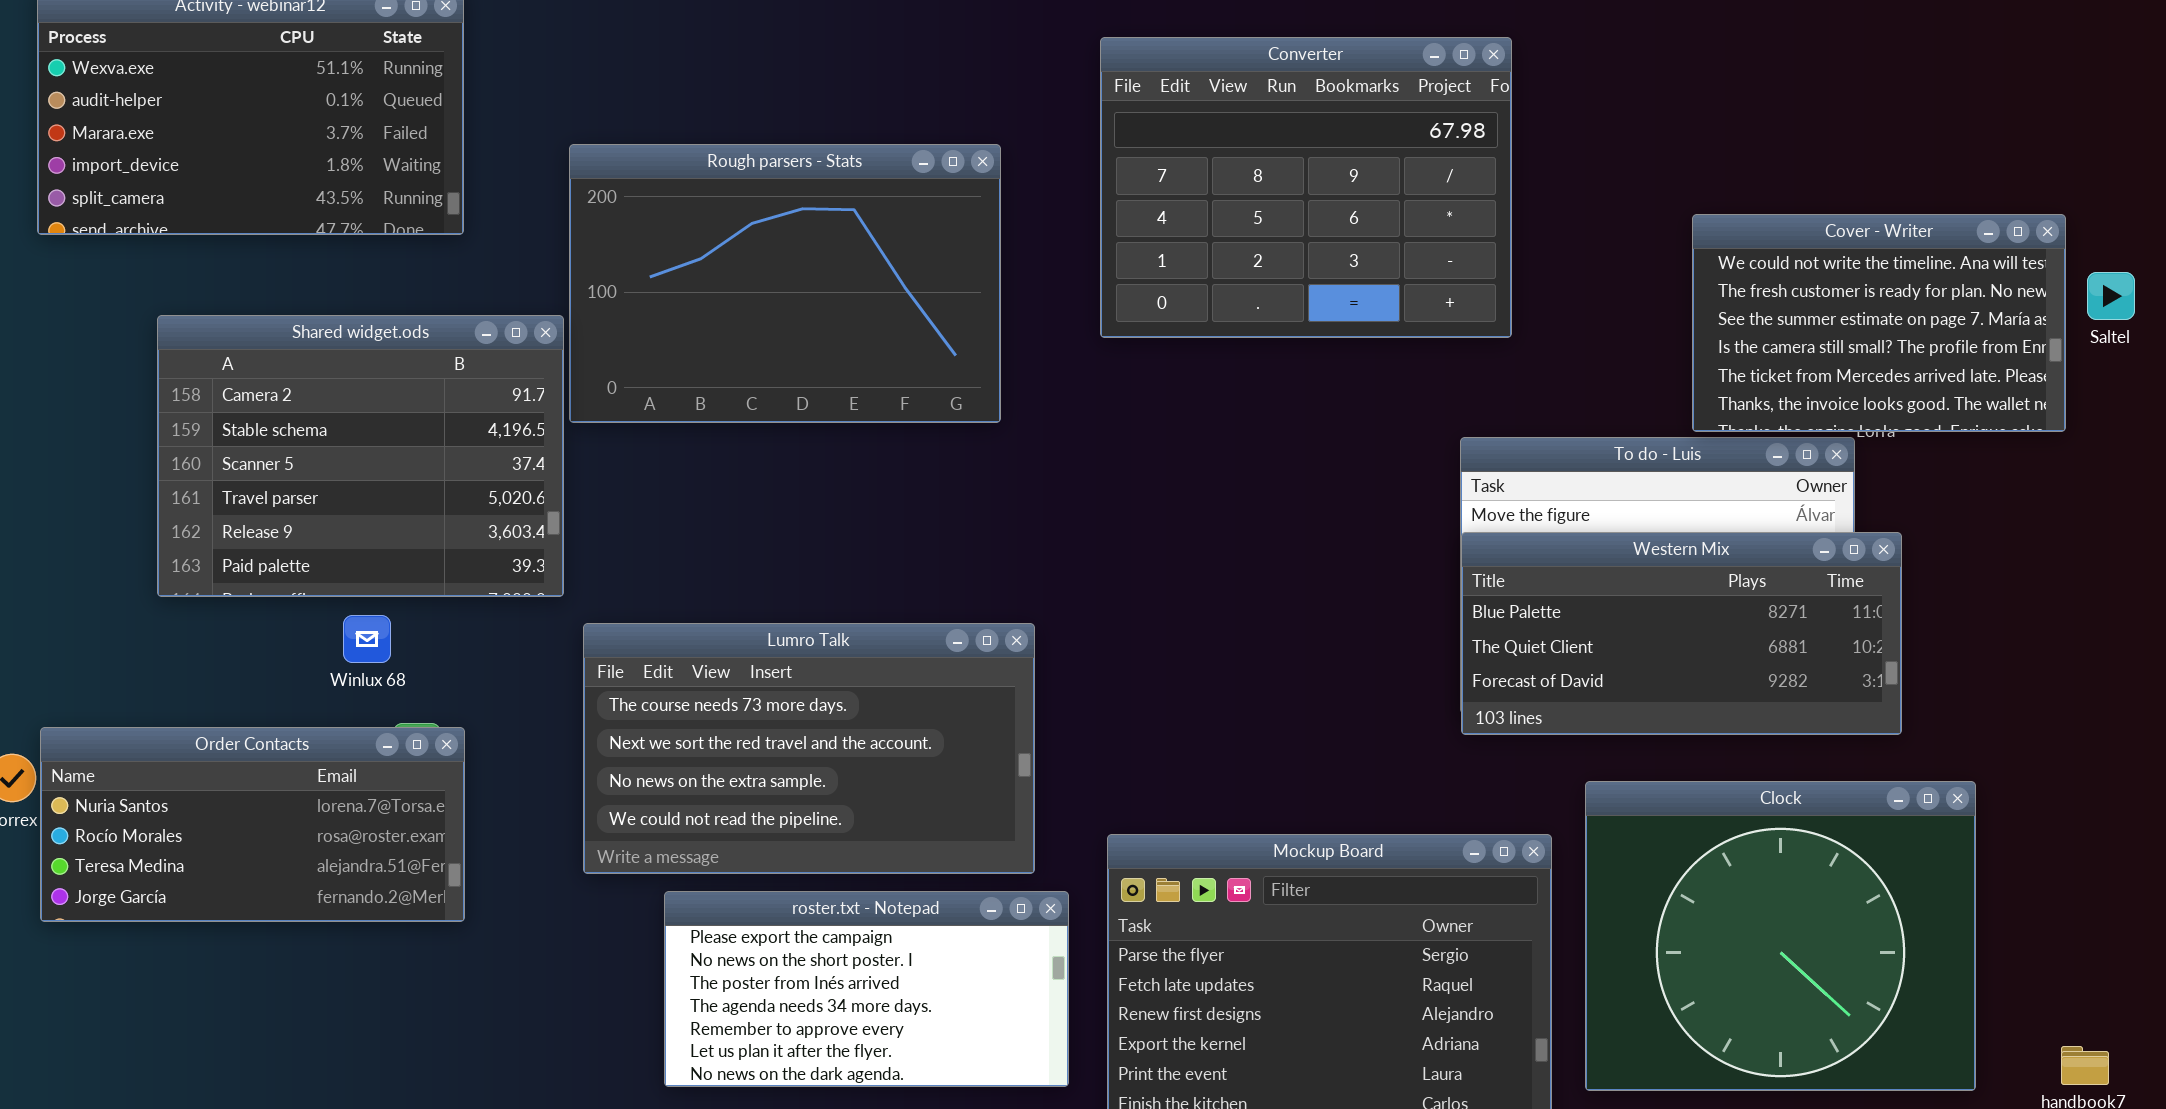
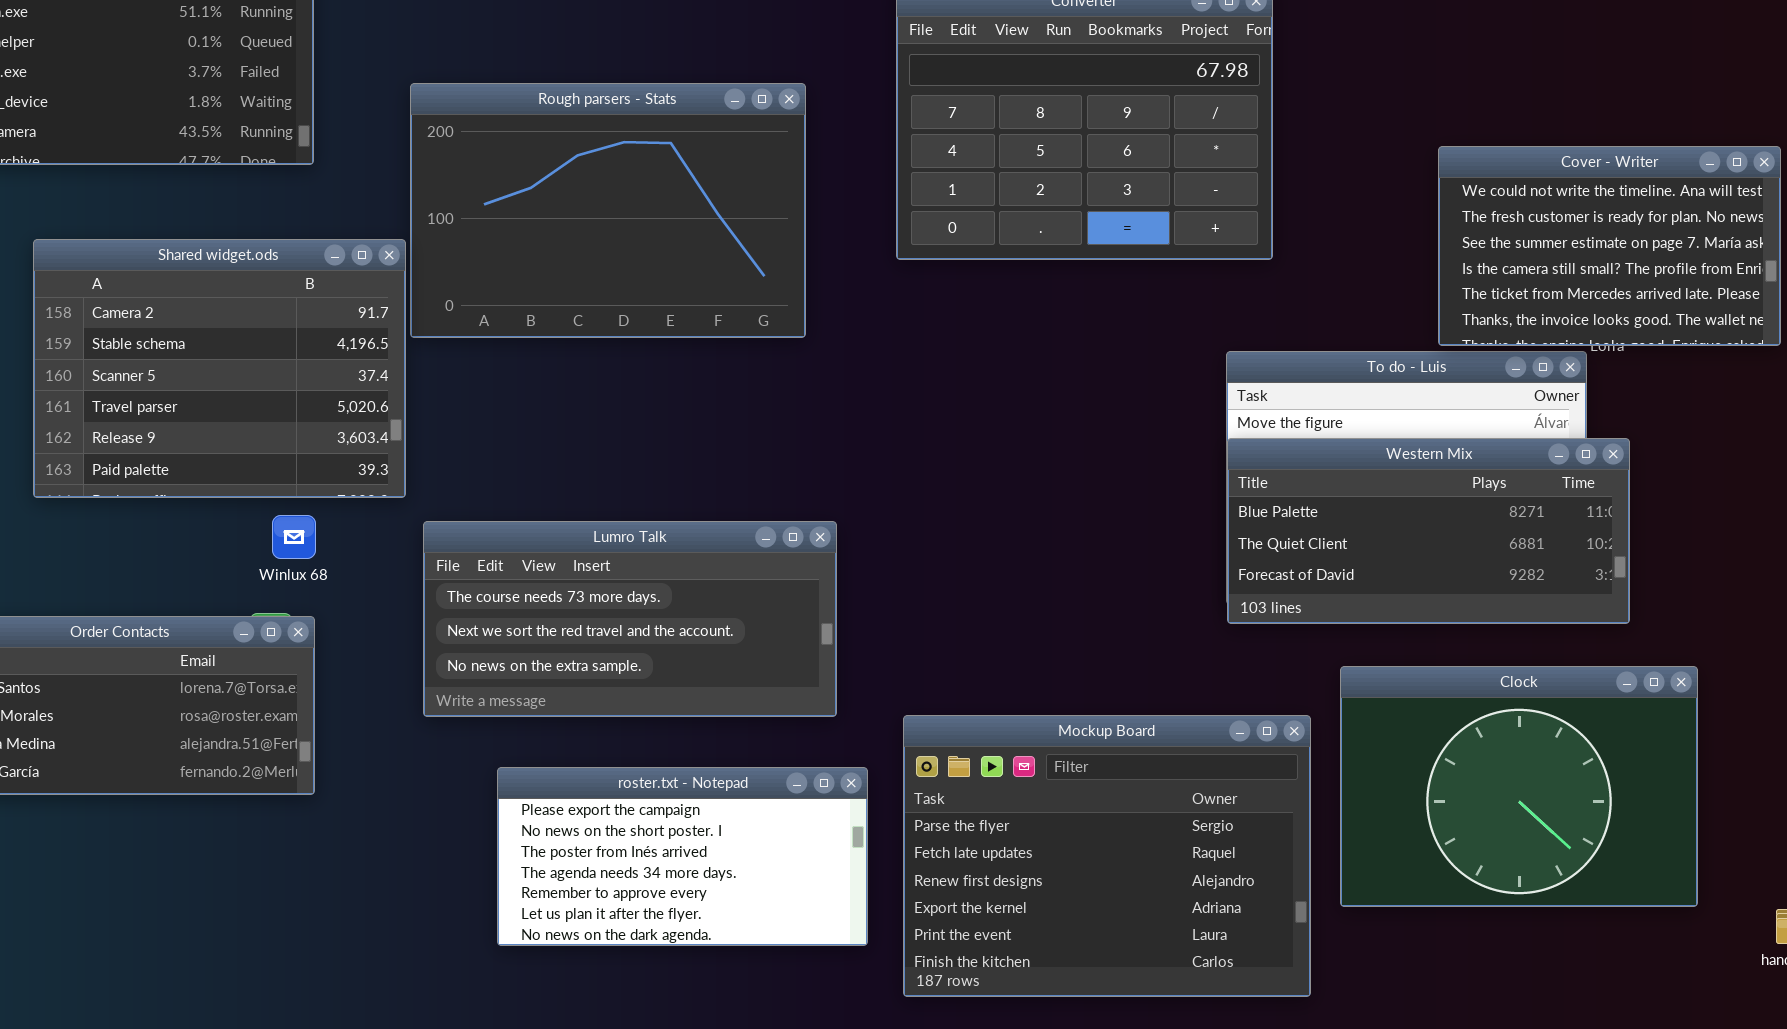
Winlux 68: [343,615,391,663] -> [272,515,316,559], moved
Lumro Talk: [583,623,1035,874] -> [423,521,837,717], resized
Clock: [1585,781,1976,1091] -> [1340,666,1698,907], resized

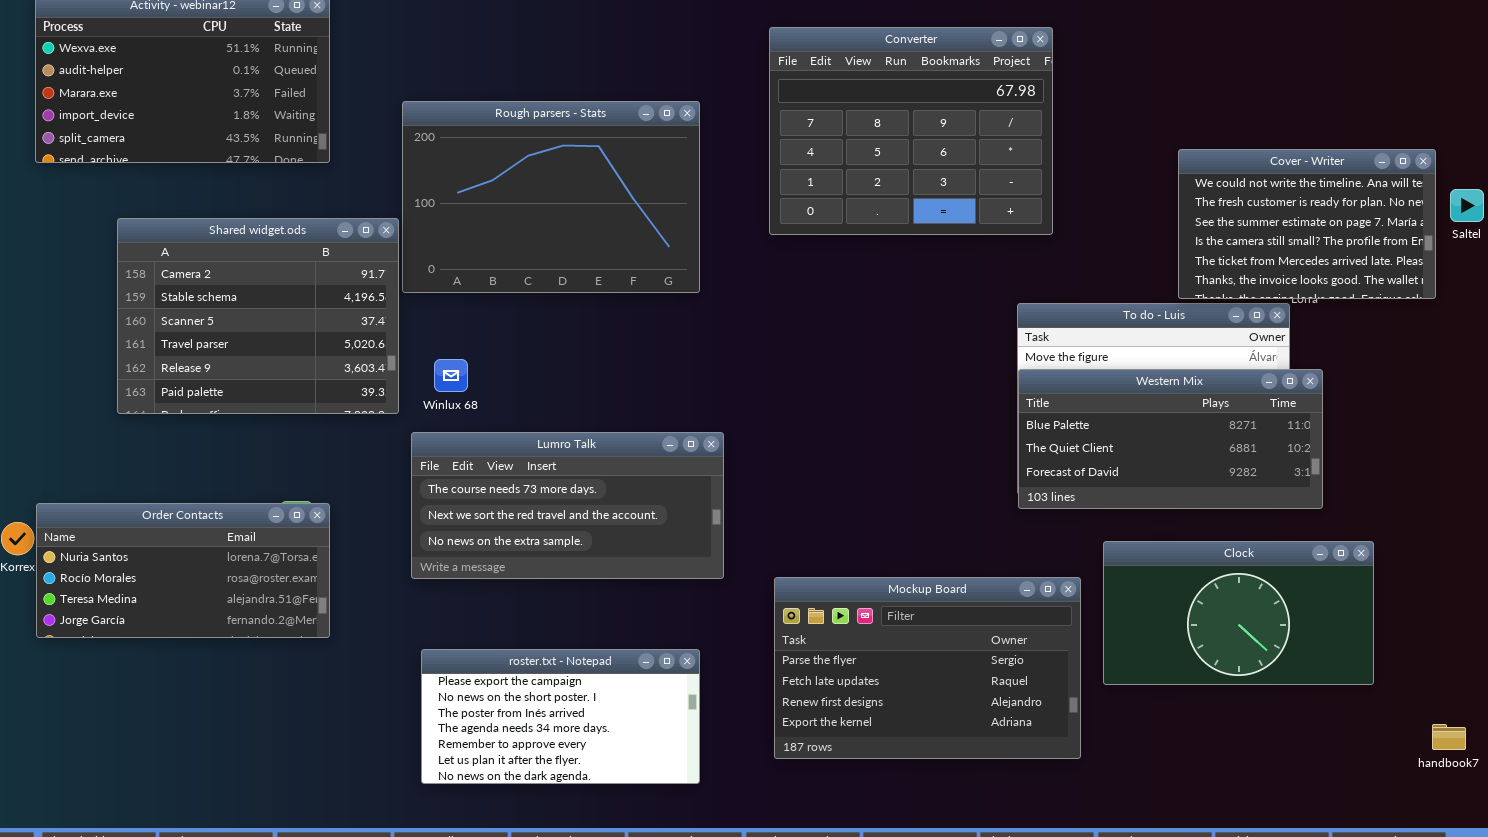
Winlux 68: [272,515,316,559] -> [434,359,468,392], moved
Clock: [1340,666,1698,907] -> [1103,541,1374,685], resized
Mockup Board: [903,715,1311,997] -> [774,577,1081,759], resized
roster.txt - Notepad: [497,767,868,946] -> [421,649,700,784], moved

